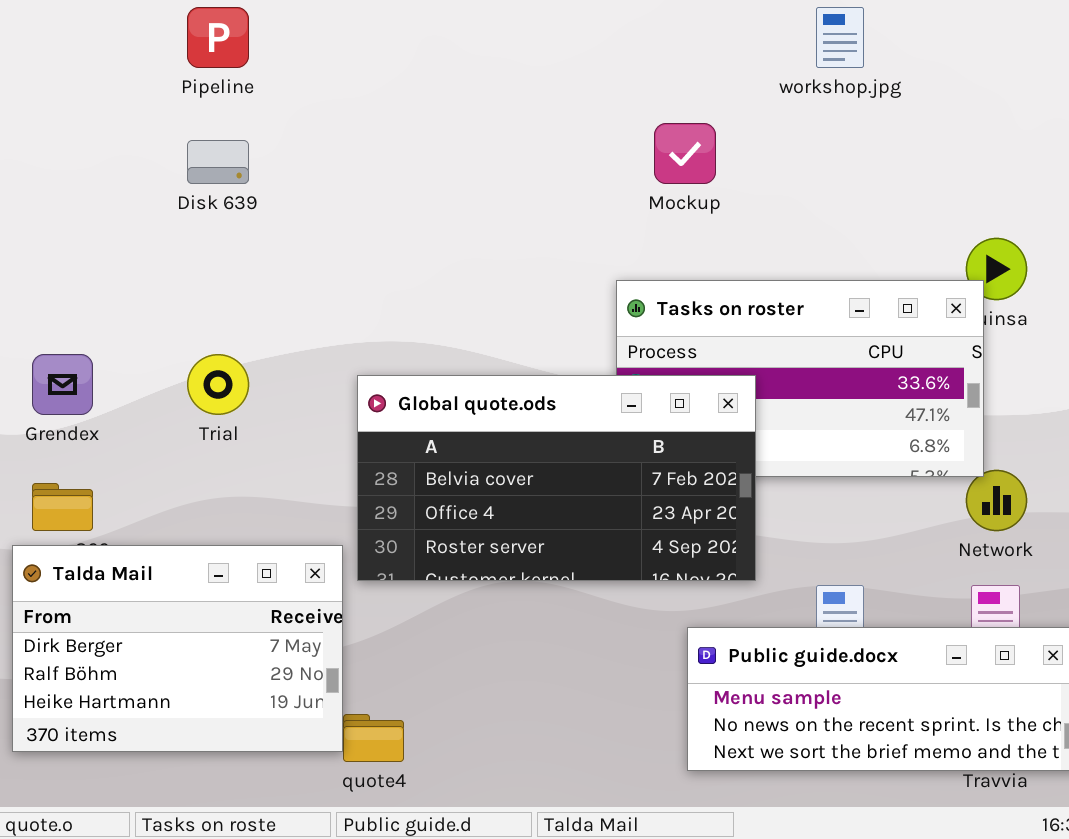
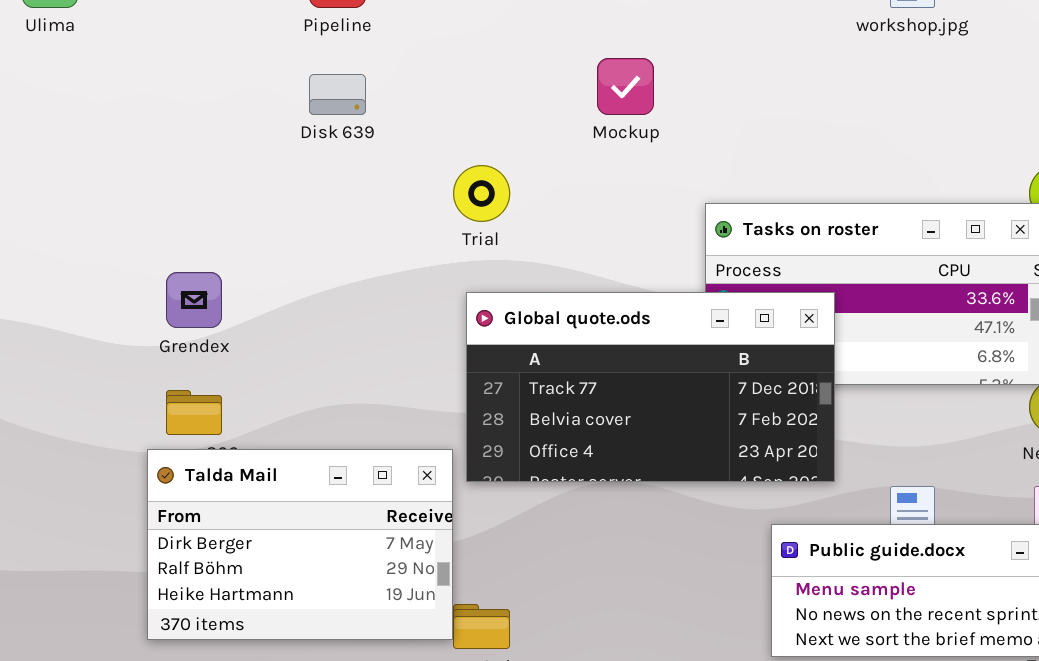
Mockup: [654,123,716,184] -> [597,58,654,115], moved
Trial: [187,354,249,415] -> [453,165,510,222], moved
Global quote.ods: [357,375,756,581] -> [466,292,835,482], scrolled up 1 row

